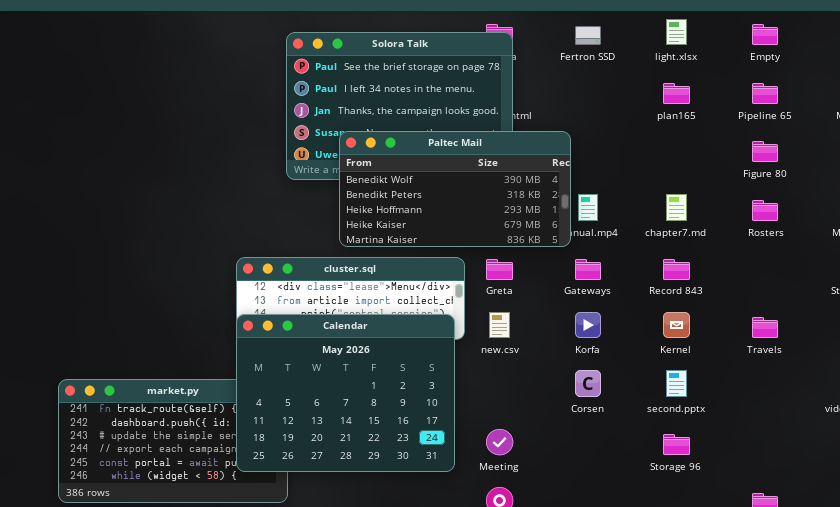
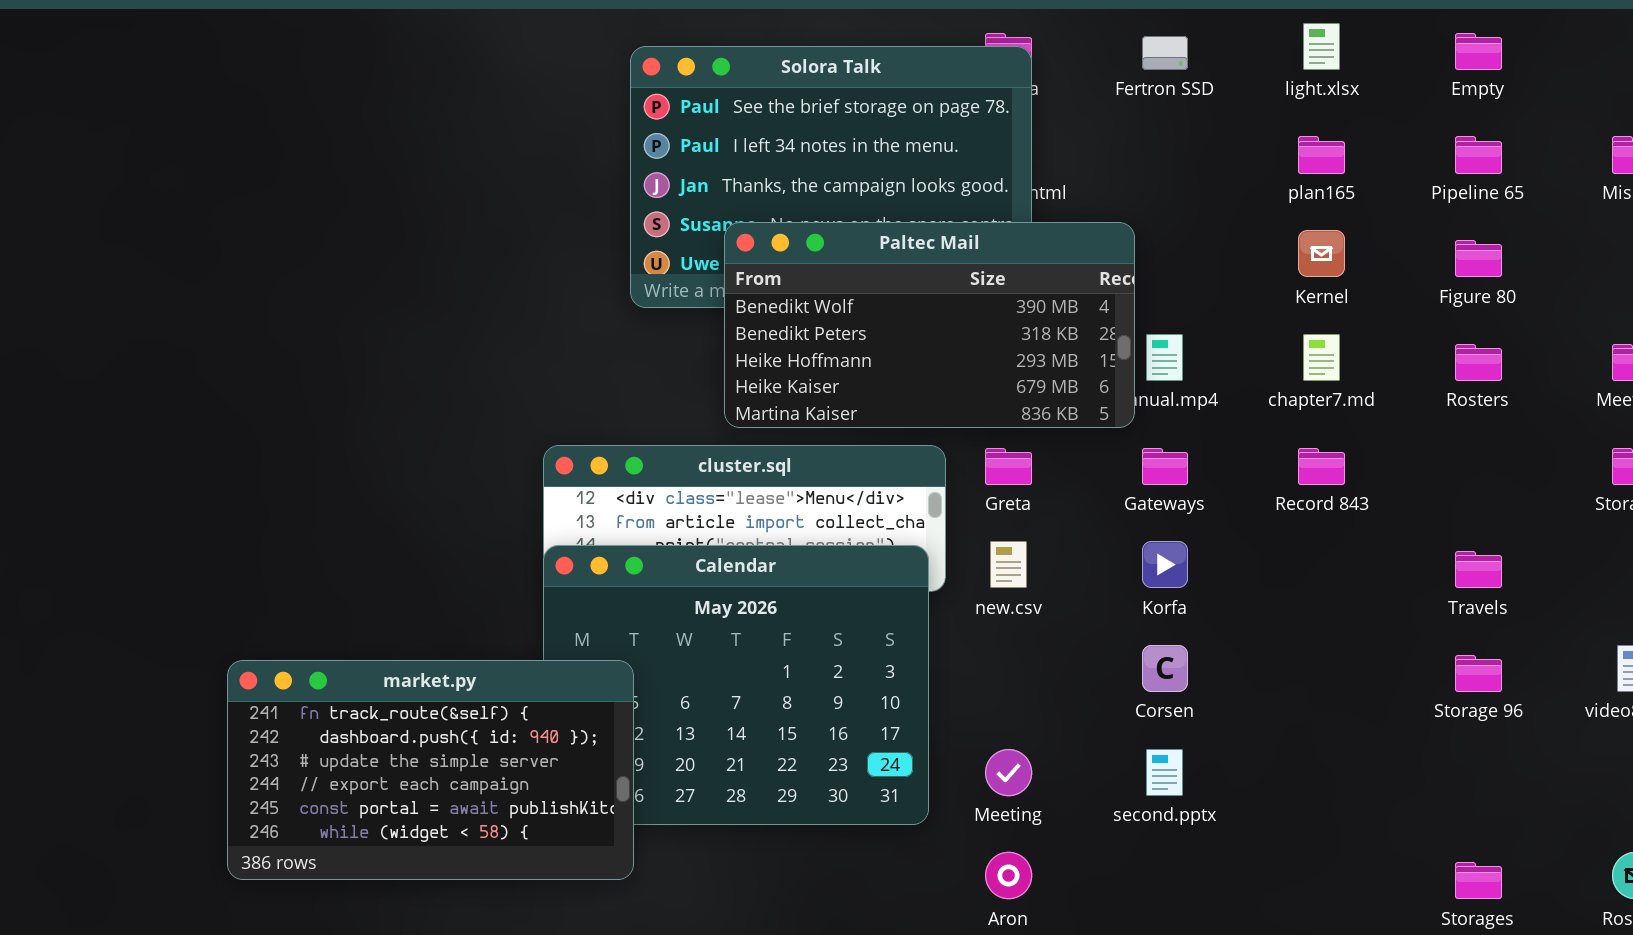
Kernel: [663,312,690,338] -> [1298,230,1345,277], moved
second.pptx: [666,370,687,397] -> [1146,749,1183,796], moved
market.py: [58,379,288,503] -> [227,660,634,880], raised
Storage 96: [663,434,690,455] -> [1455,655,1502,692], moved

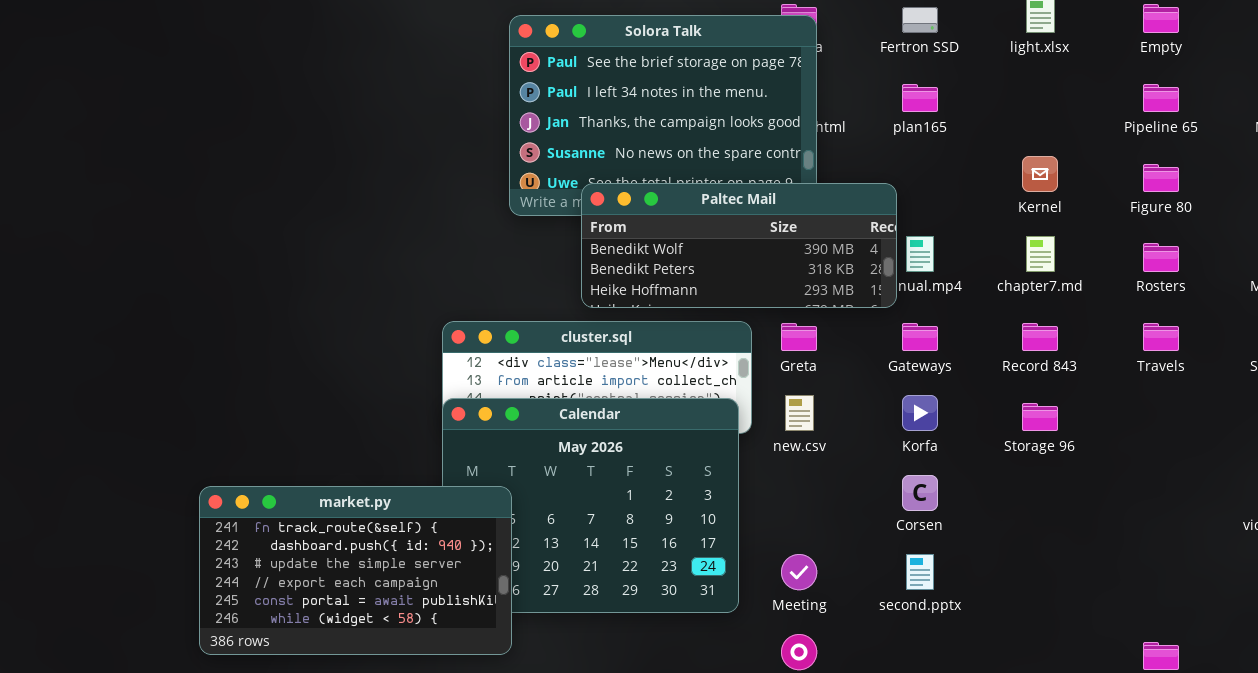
plan165: [1298,136,1345,174] -> [902,84,938,112], moved
Paltec Mail: [724,222,1135,428] -> [581,183,897,308], resized
Travels: [1455,551,1502,588] -> [1143,323,1179,351], moved
Storage 96: [1455,655,1502,692] -> [1022,403,1058,431], moved

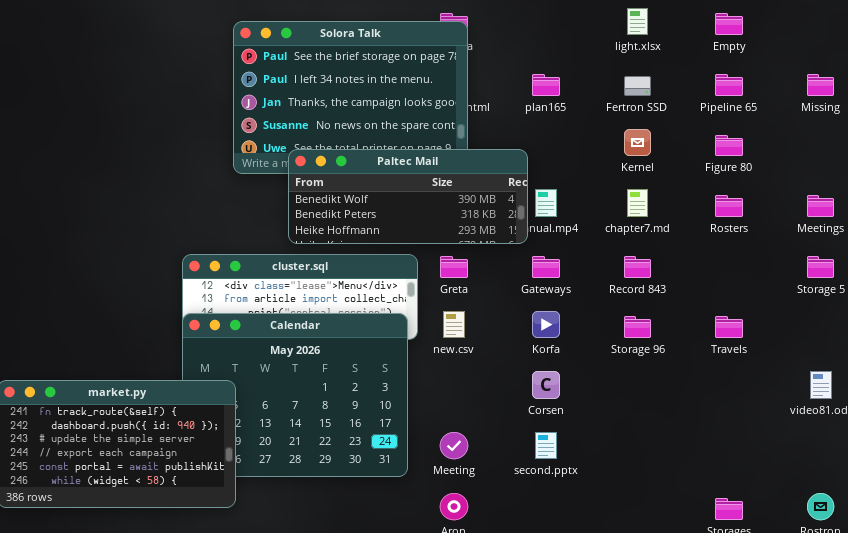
Fertron SSD: [902,7,938,33] -> [624,76,651,96], moved
Travels: [1143,323,1179,351] -> [715,316,743,338], moved

